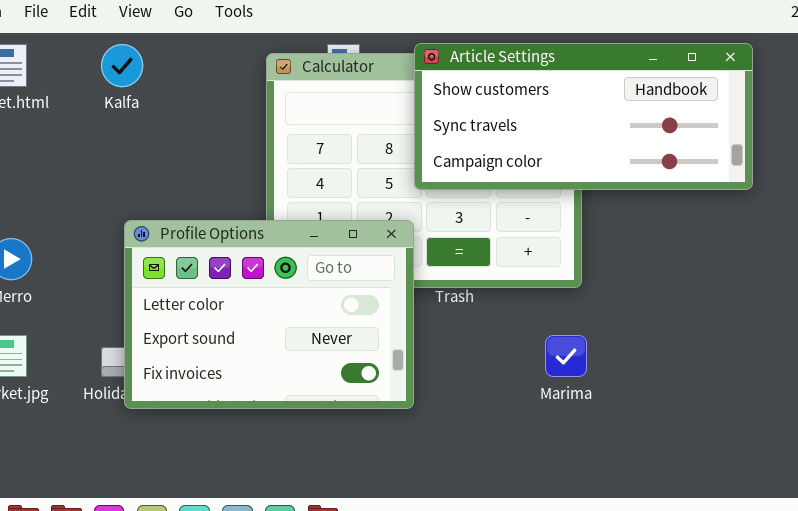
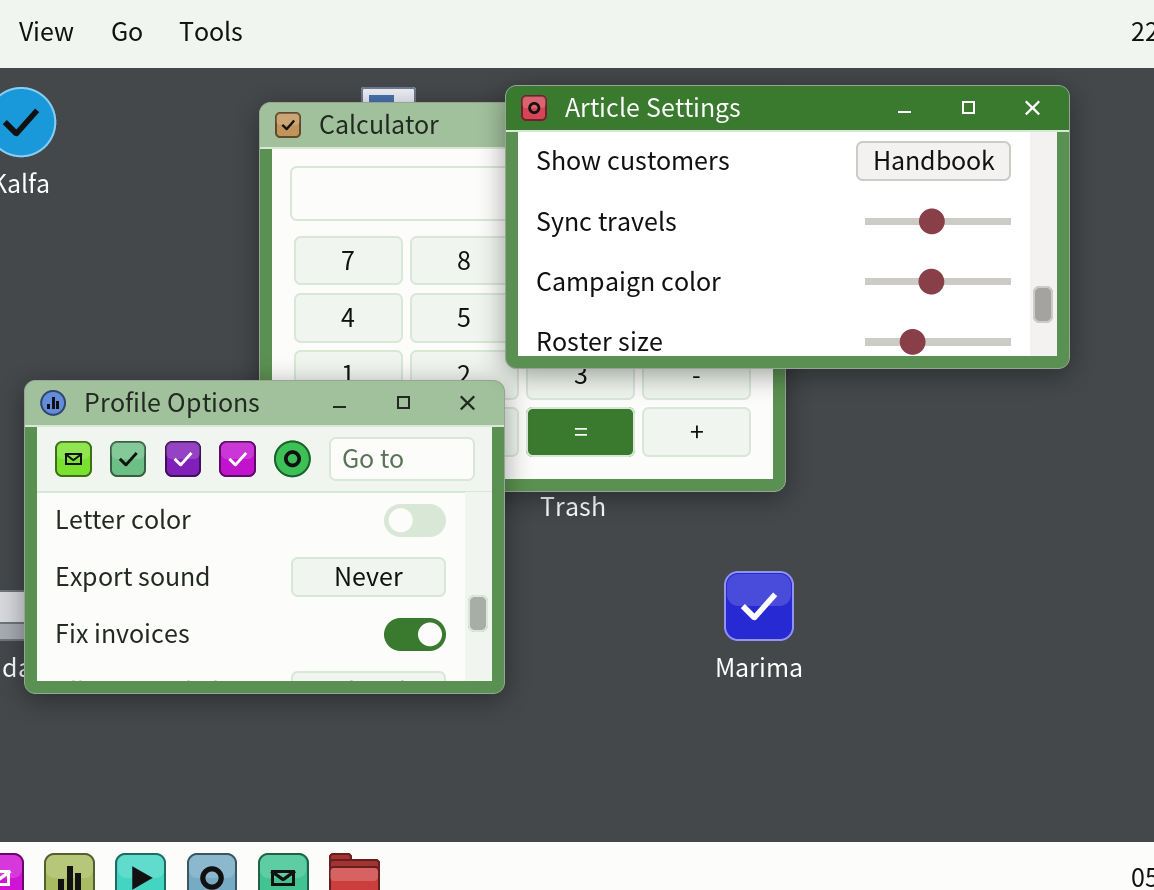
Article Settings: [414,43,753,190] -> [505,85,1070,369], resized

